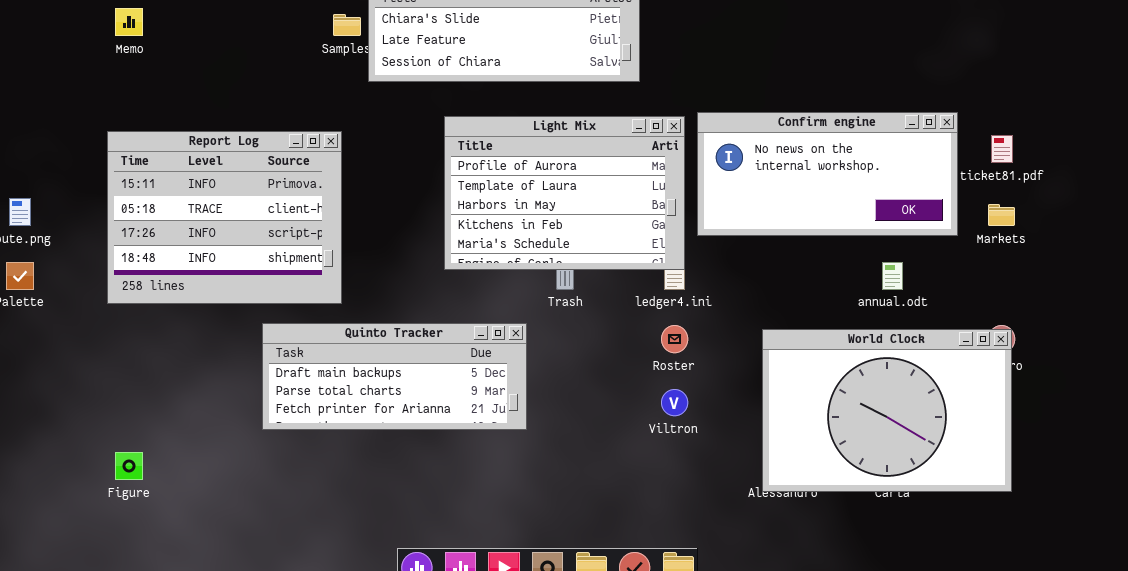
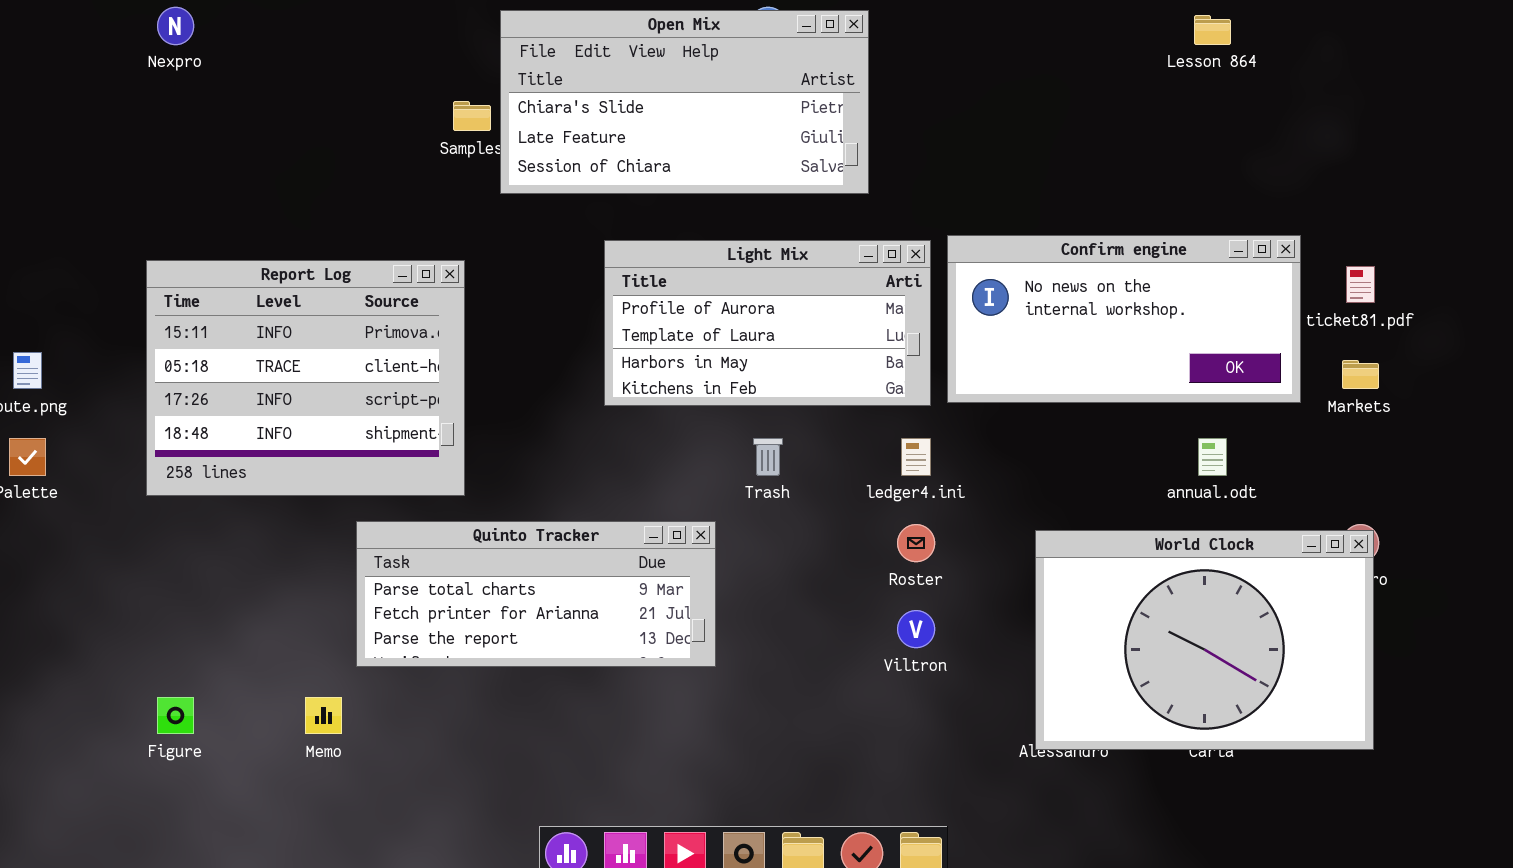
Memo: [115,8,143,36] -> [305,697,342,734], moved
Light Mix: [444,116,685,270] -> [604,240,931,406], resized
Quinto Tracker: [262,323,527,430] -> [356,521,716,667], scrolled down 1 row

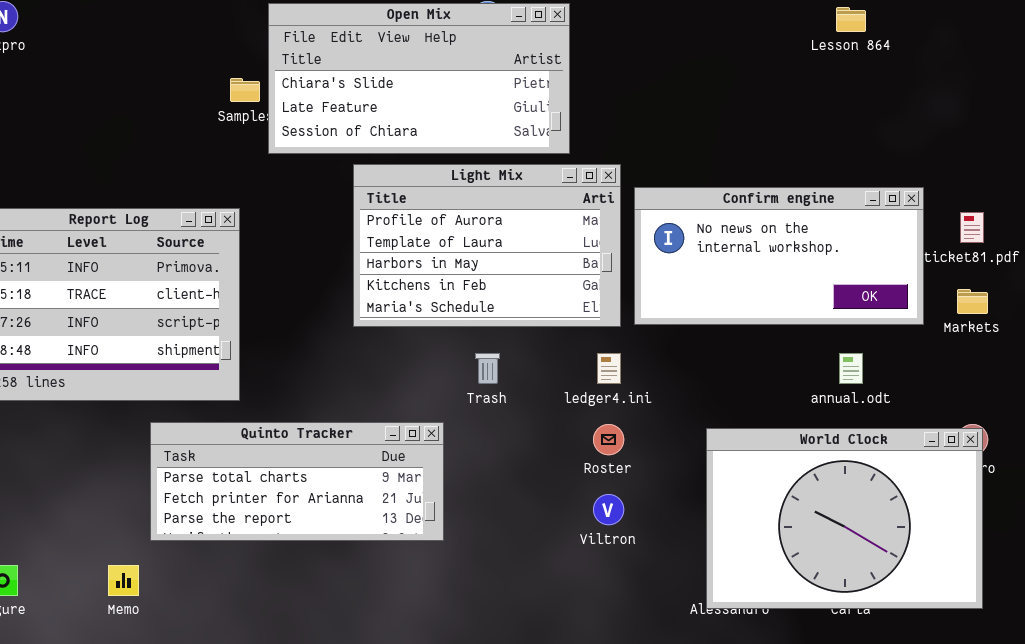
Light Mix: [604,240,931,406] -> [353,164,621,327], resized

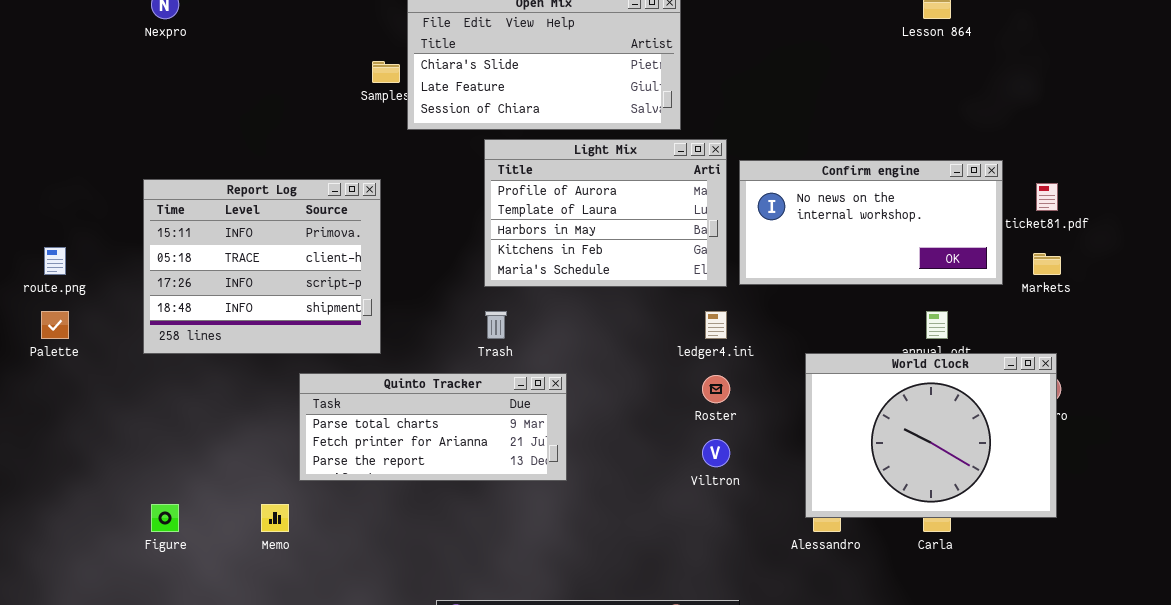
Trash: [475,353,500,384] -> [485,311,507,339], moved
World Clock: [706,428,983,609] -> [805,353,1057,518], moved

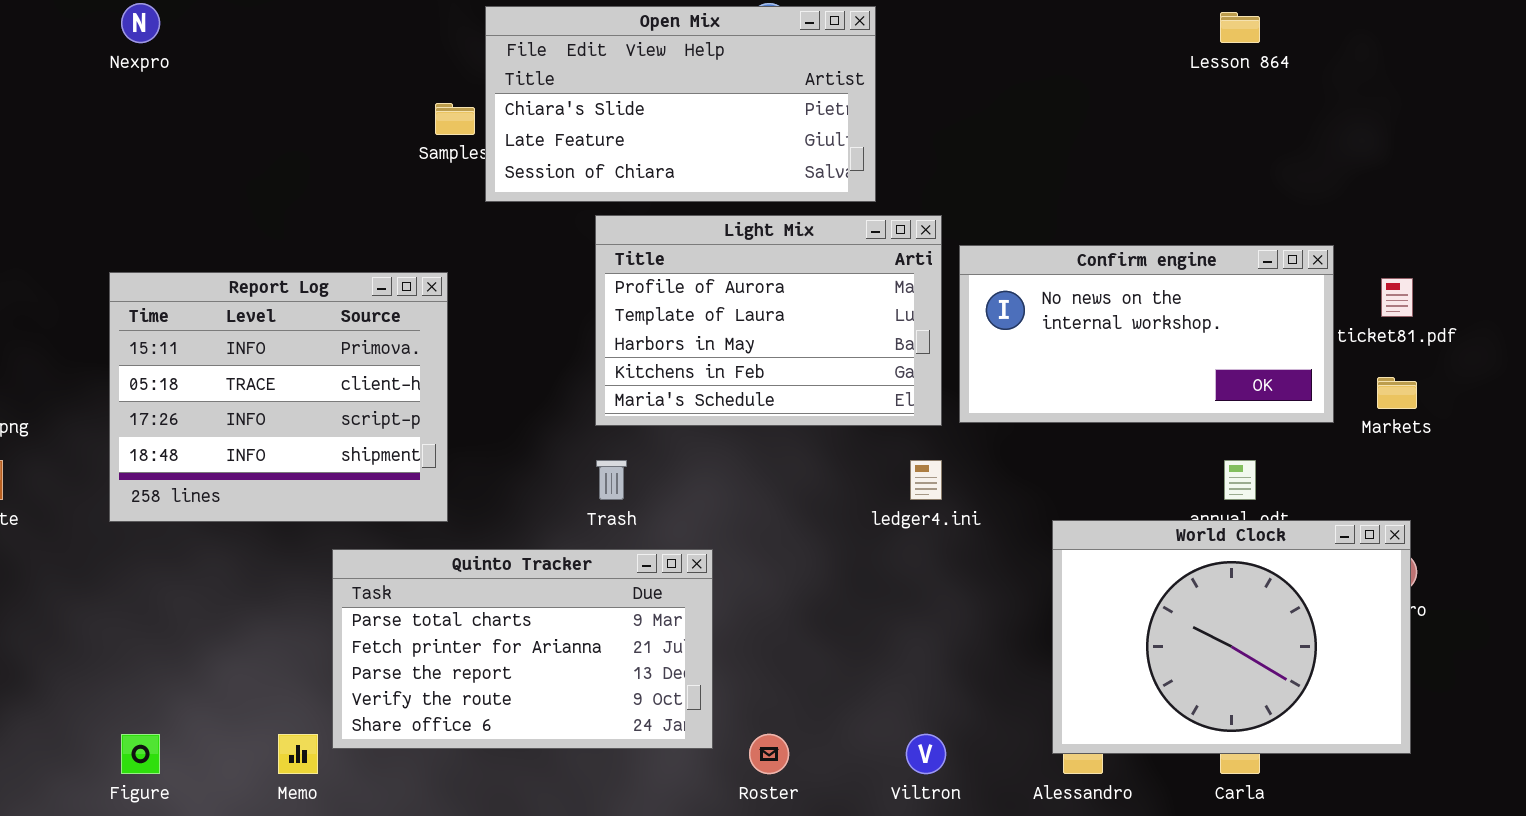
Quinto Tracker: [299,373,567,481] -> [332,549,713,749], resized
Roster: [702,375,730,403] -> [749,734,789,774], moved
Viltron: [702,439,730,467] -> [906,734,946,774], moved

